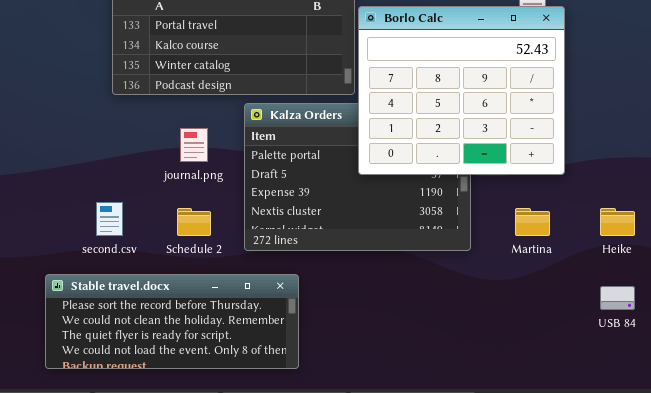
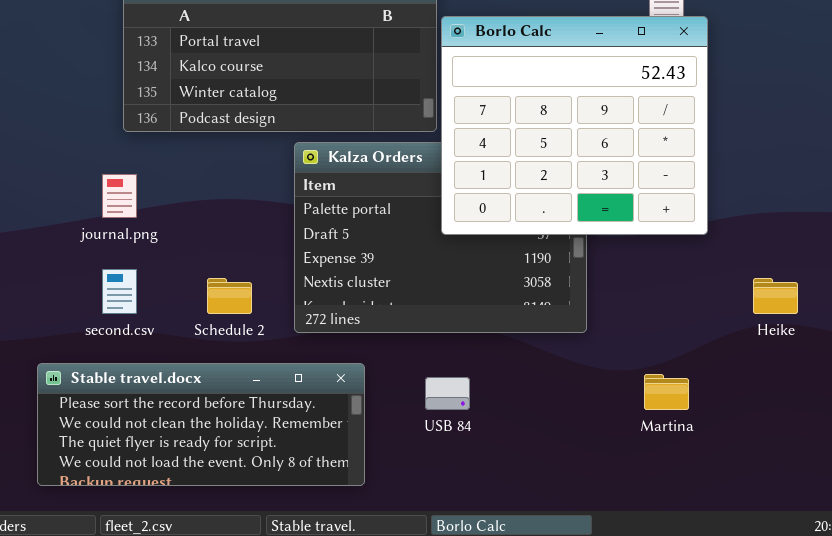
journal.png: [180,128,208,162] -> [102,174,137,218], moved
Martina: [515,208,550,236] -> [644,374,689,410], moved
USB 84: [600,286,635,310] -> [425,377,470,410], moved

